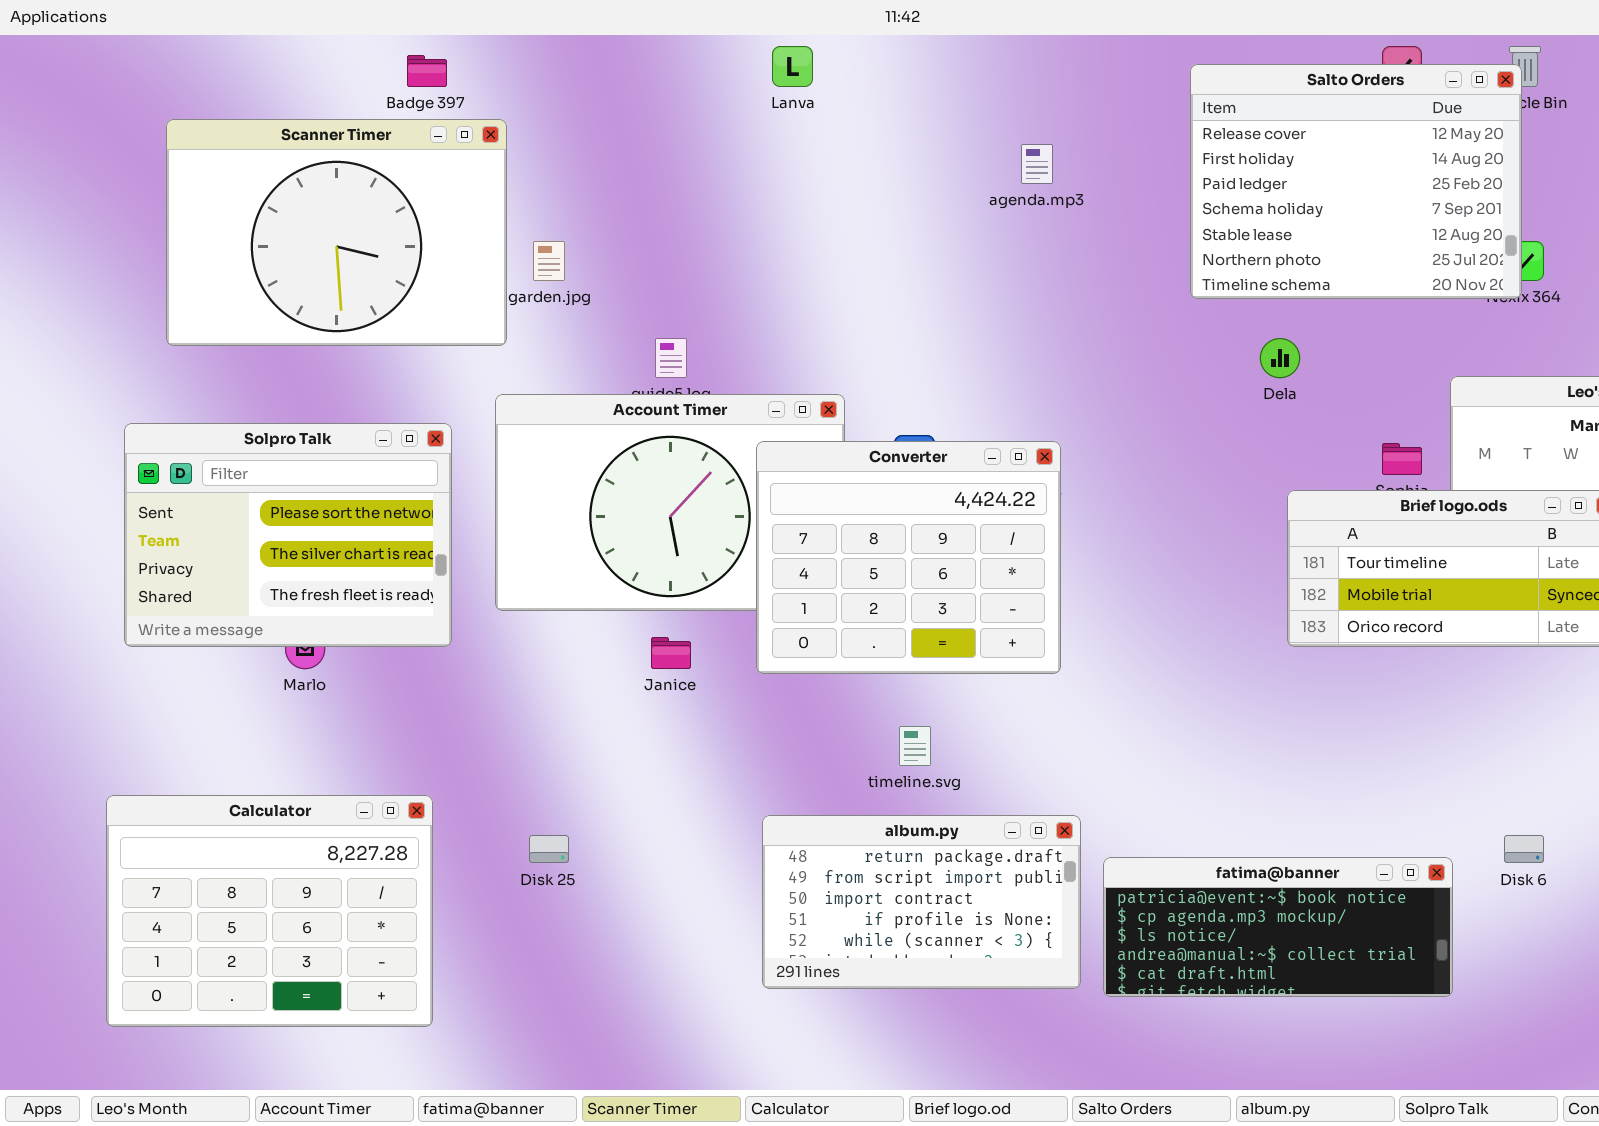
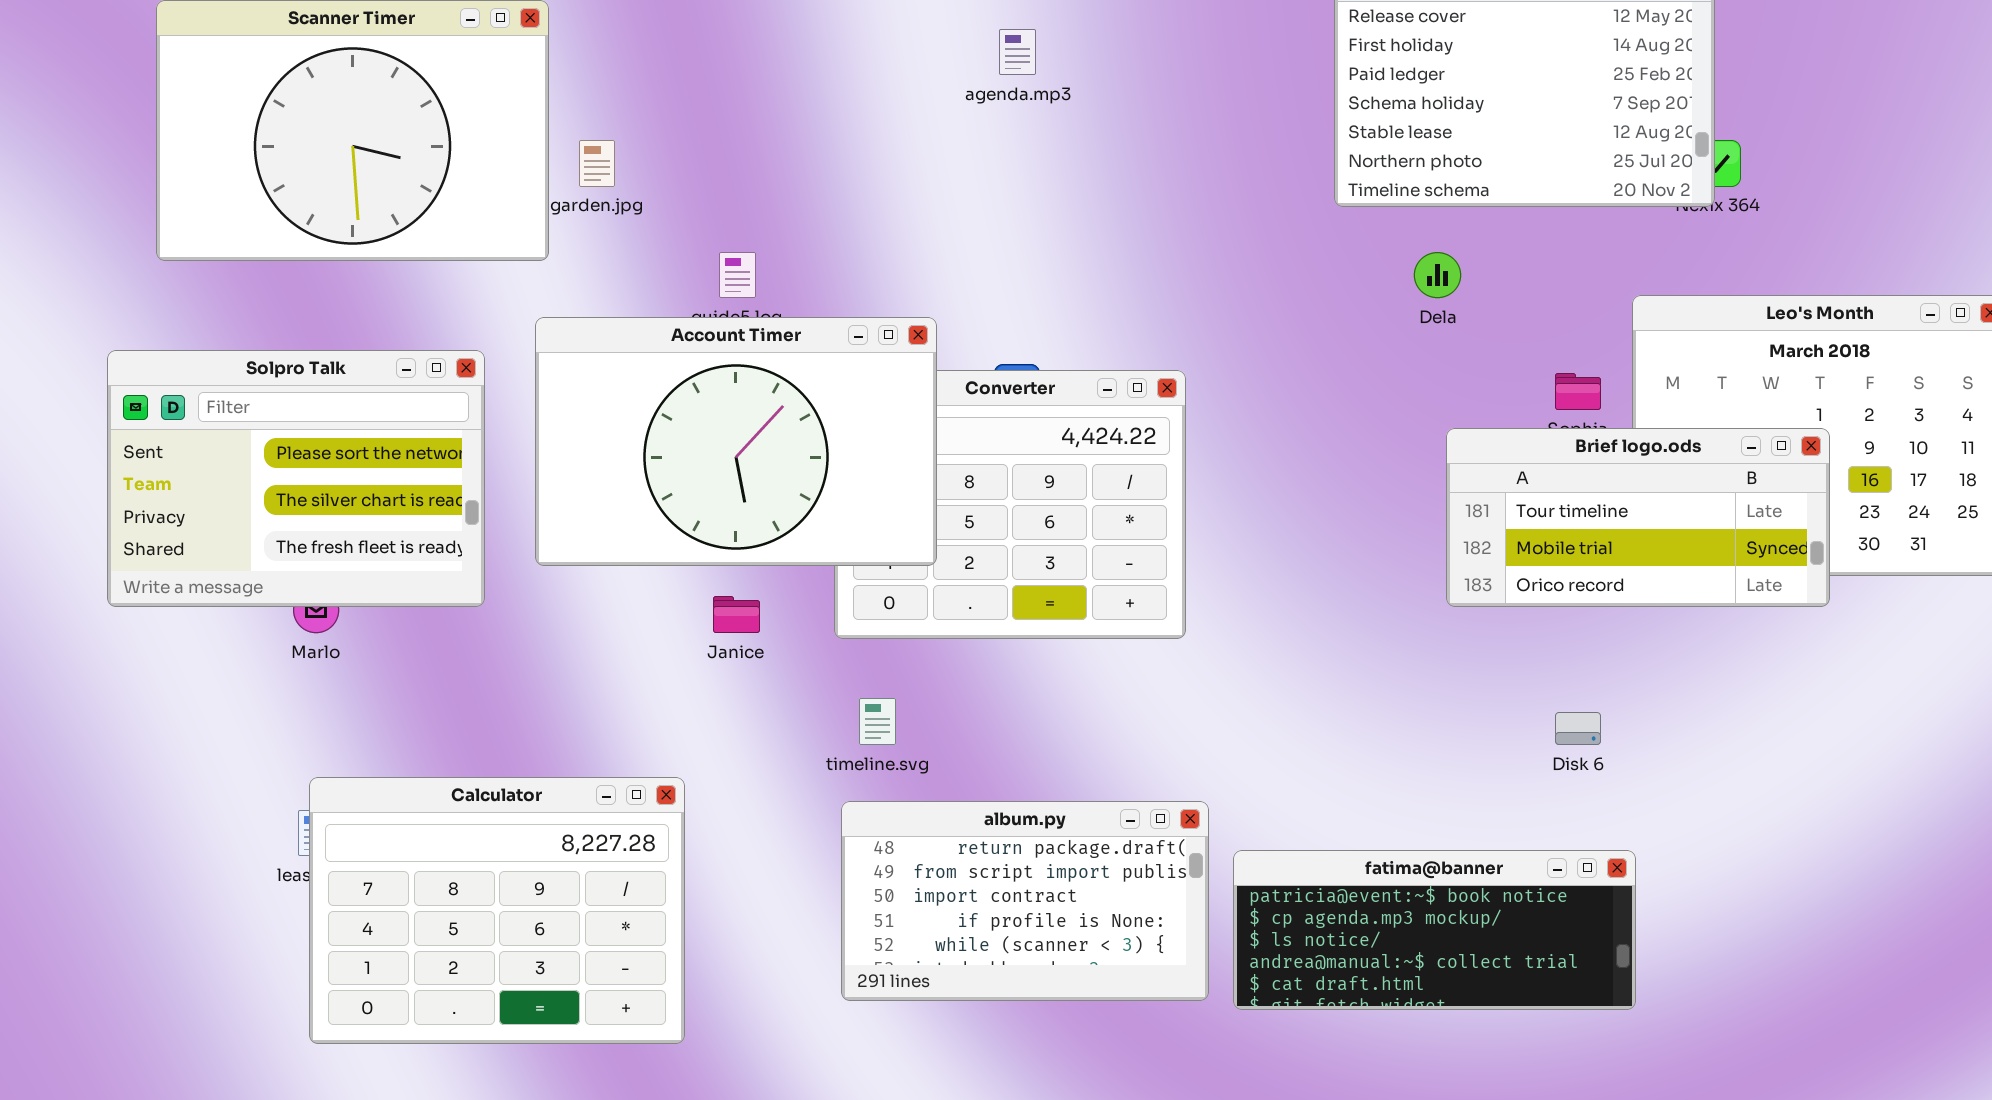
agenda.mp3: [1021,144,1053,184] -> [999,29,1036,75], moved
Account Timer: [495,394,845,611] -> [535,317,937,566], raised
timeline.svg: [899,726,931,766] -> [859,698,896,745], moved
Calculator: [106,795,433,1027] -> [309,777,685,1044], moved
Disk 6: [1504,835,1544,863] -> [1555,712,1601,745], moved

